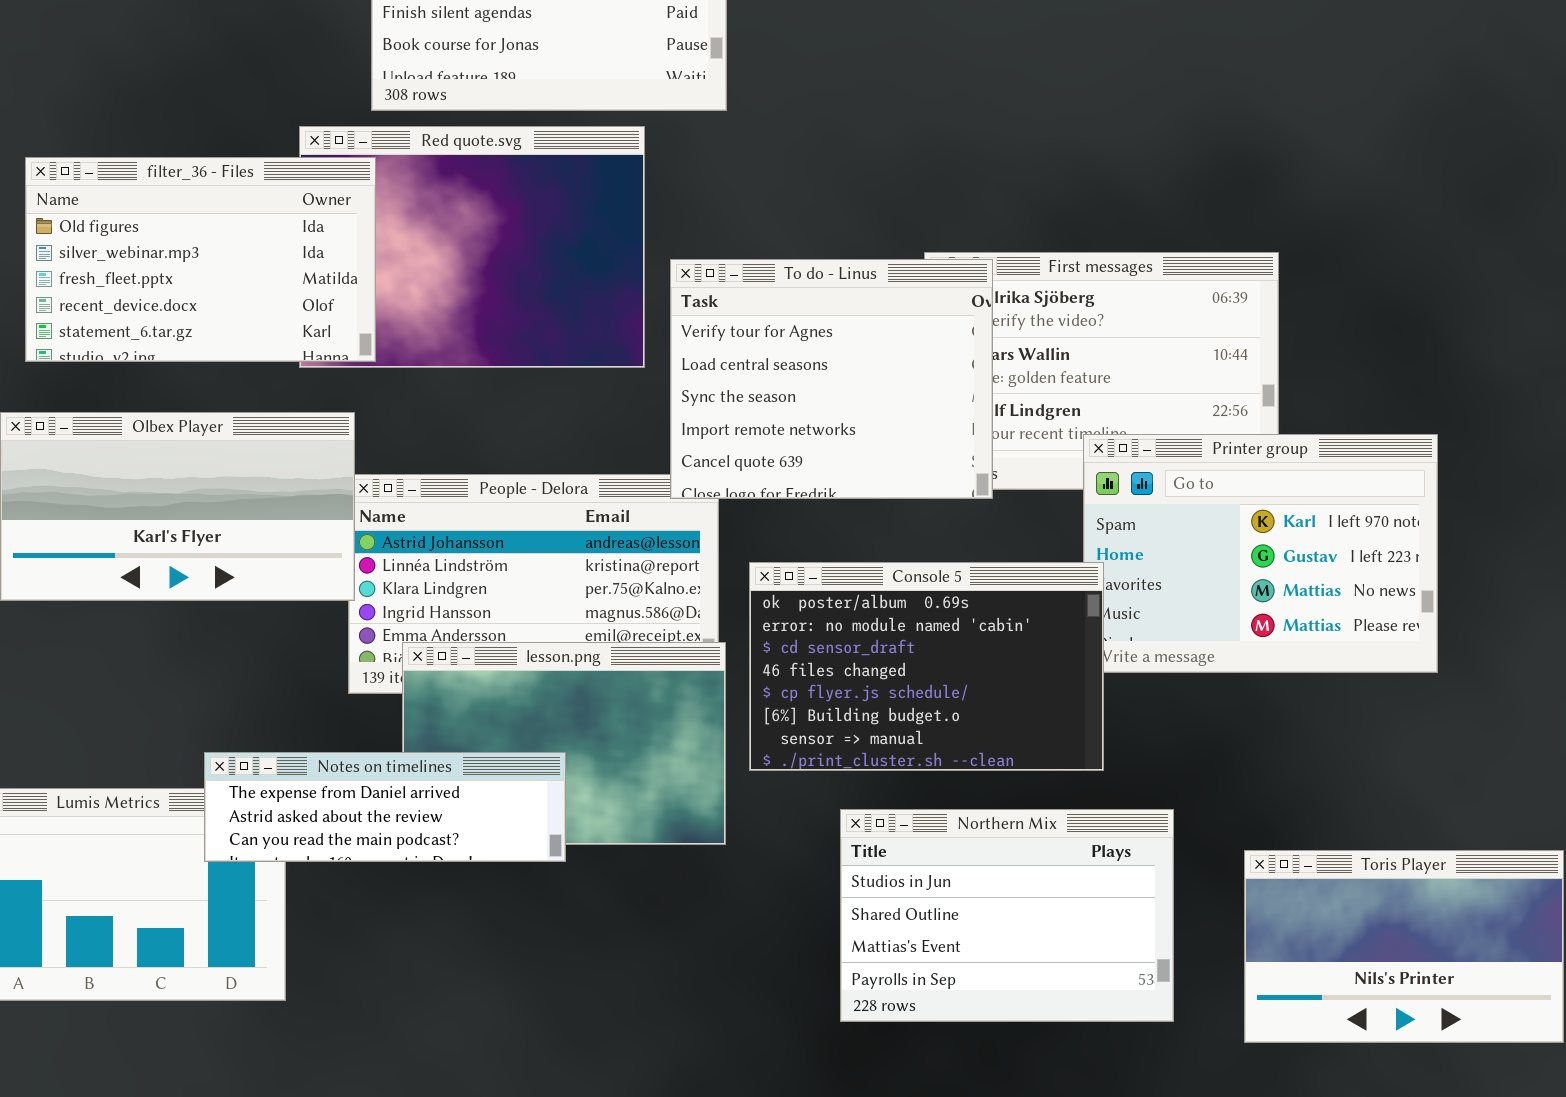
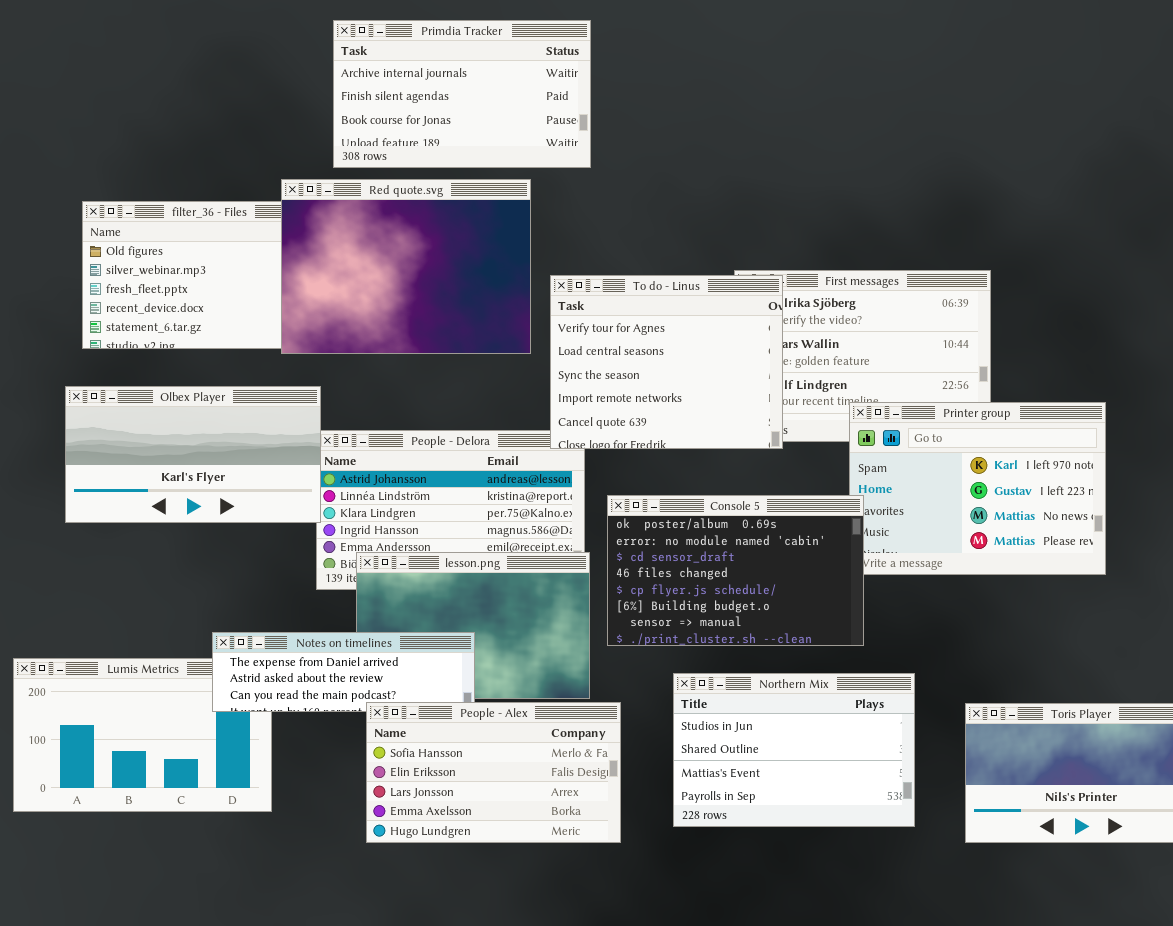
Red quote.svg: [299,126,645,368] -> [281,179,531,354], raised
People - Alex: none -> [366,702,621,843], opened

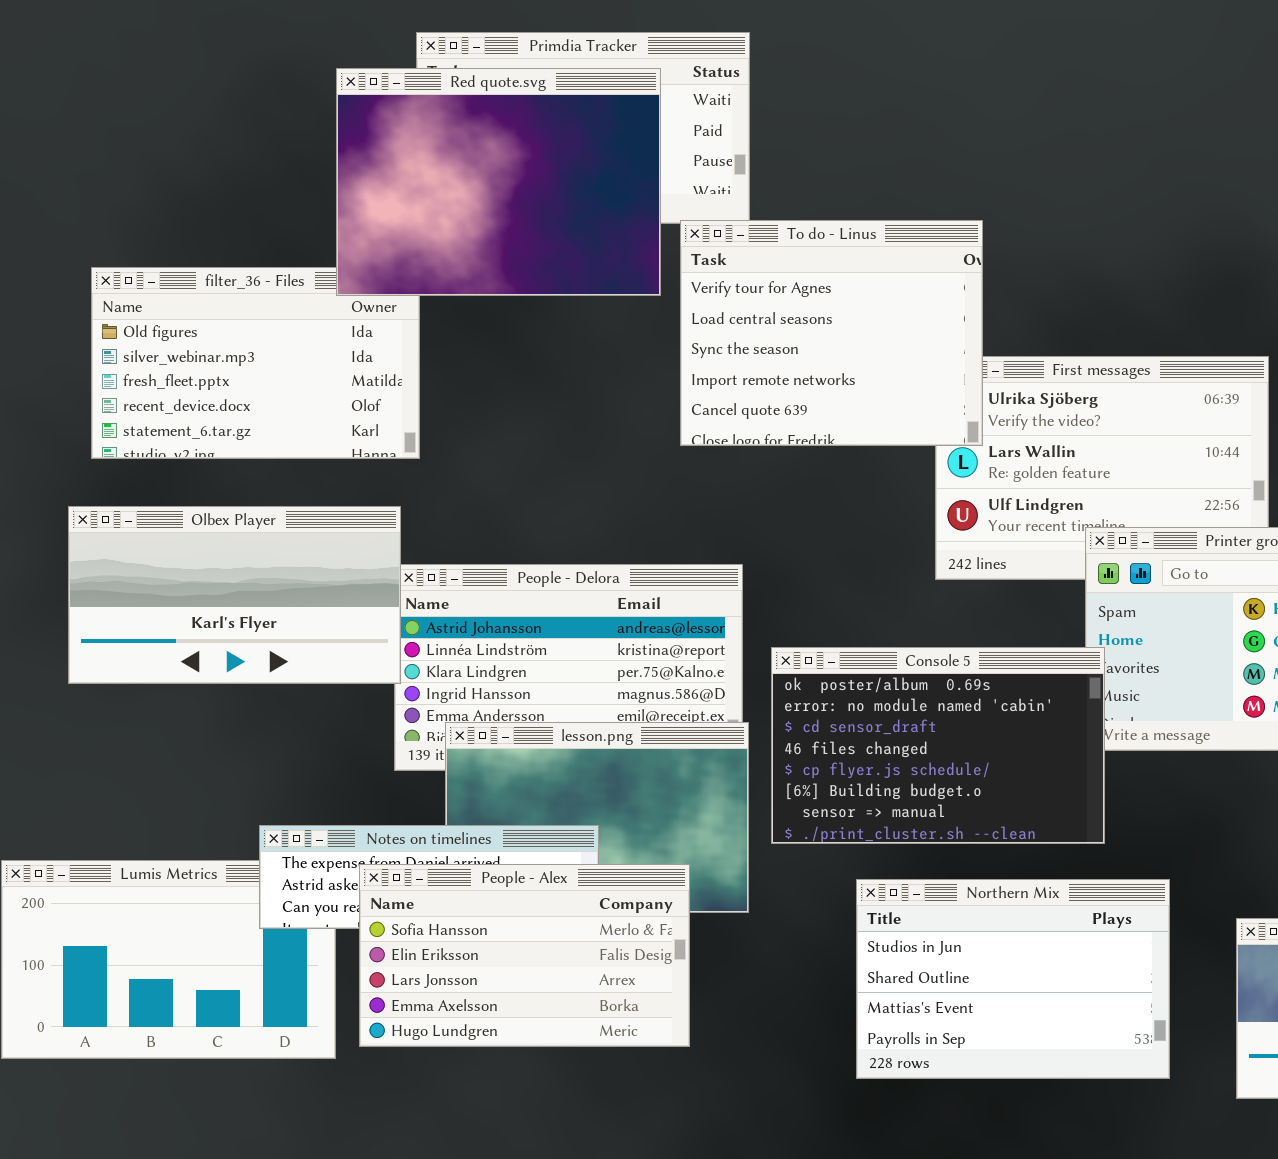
Red quote.svg: [281,179,531,354] -> [336,68,661,296], moved
To do - Linus: [550,275,783,449] -> [680,220,983,446], moved
People - Alex: [366,702,621,843] -> [359,864,690,1047], moved

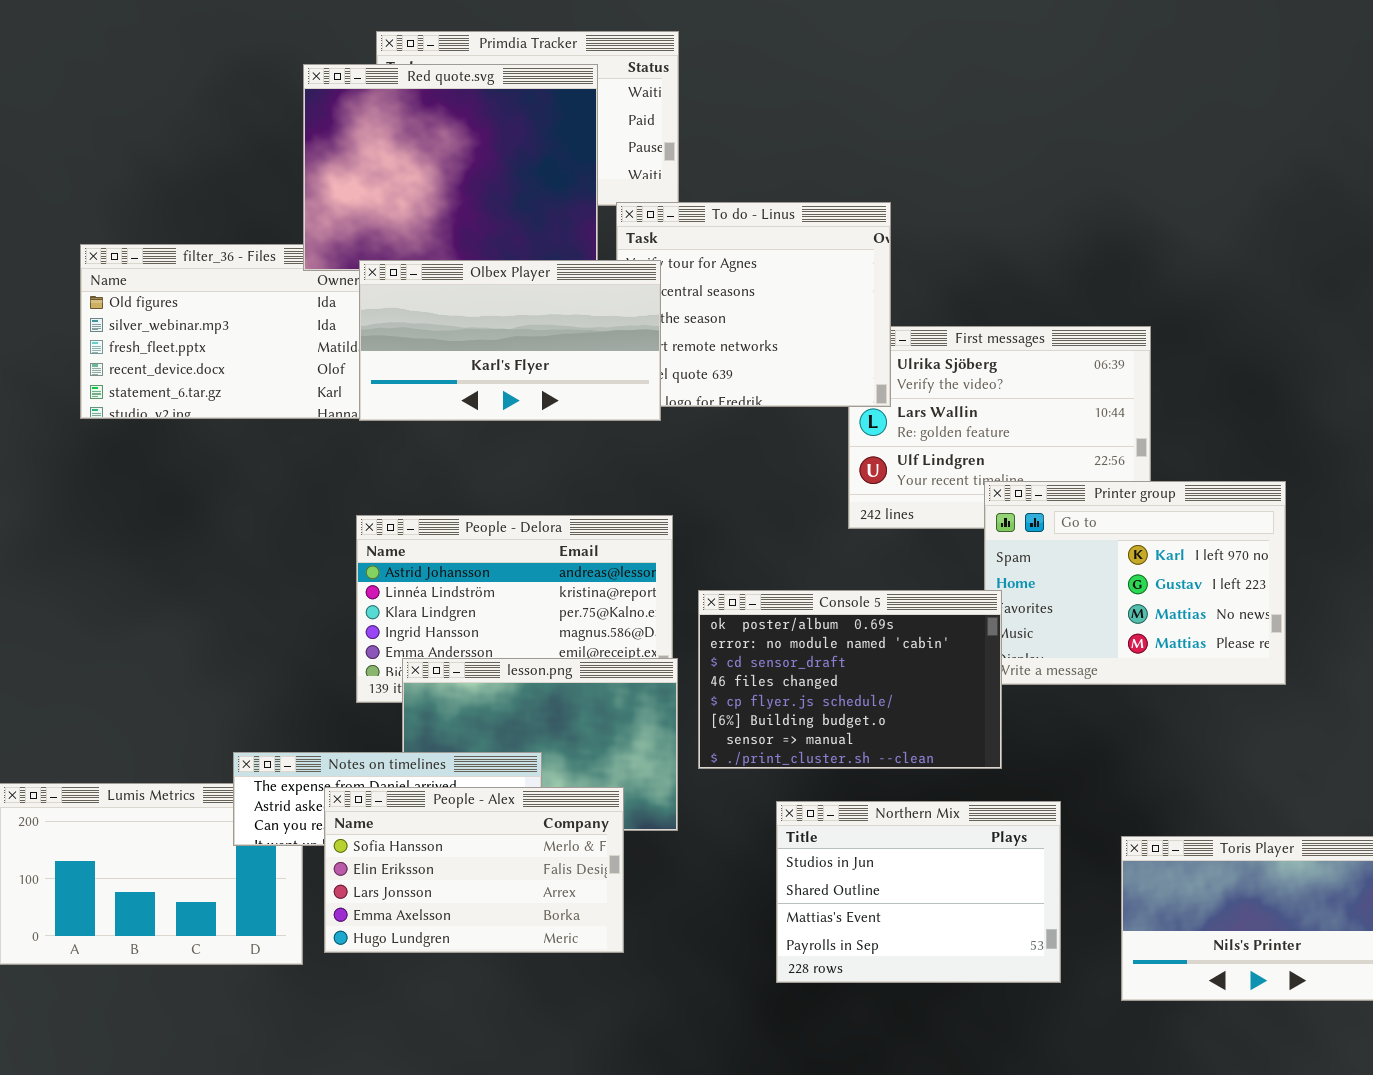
Olbex Player: [68,506,401,684] -> [359,260,661,421], moved

